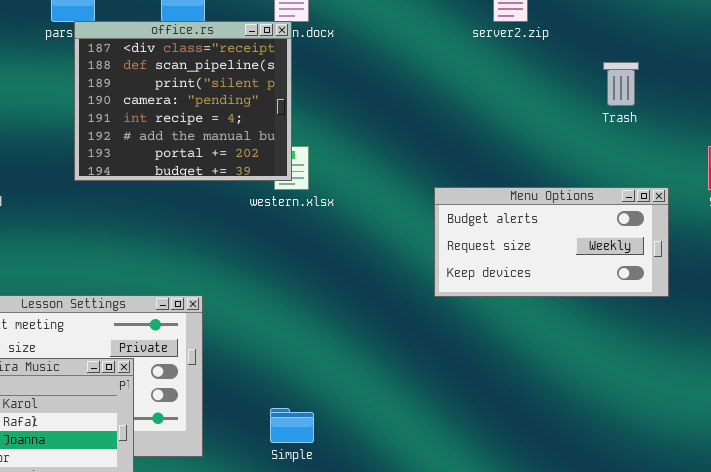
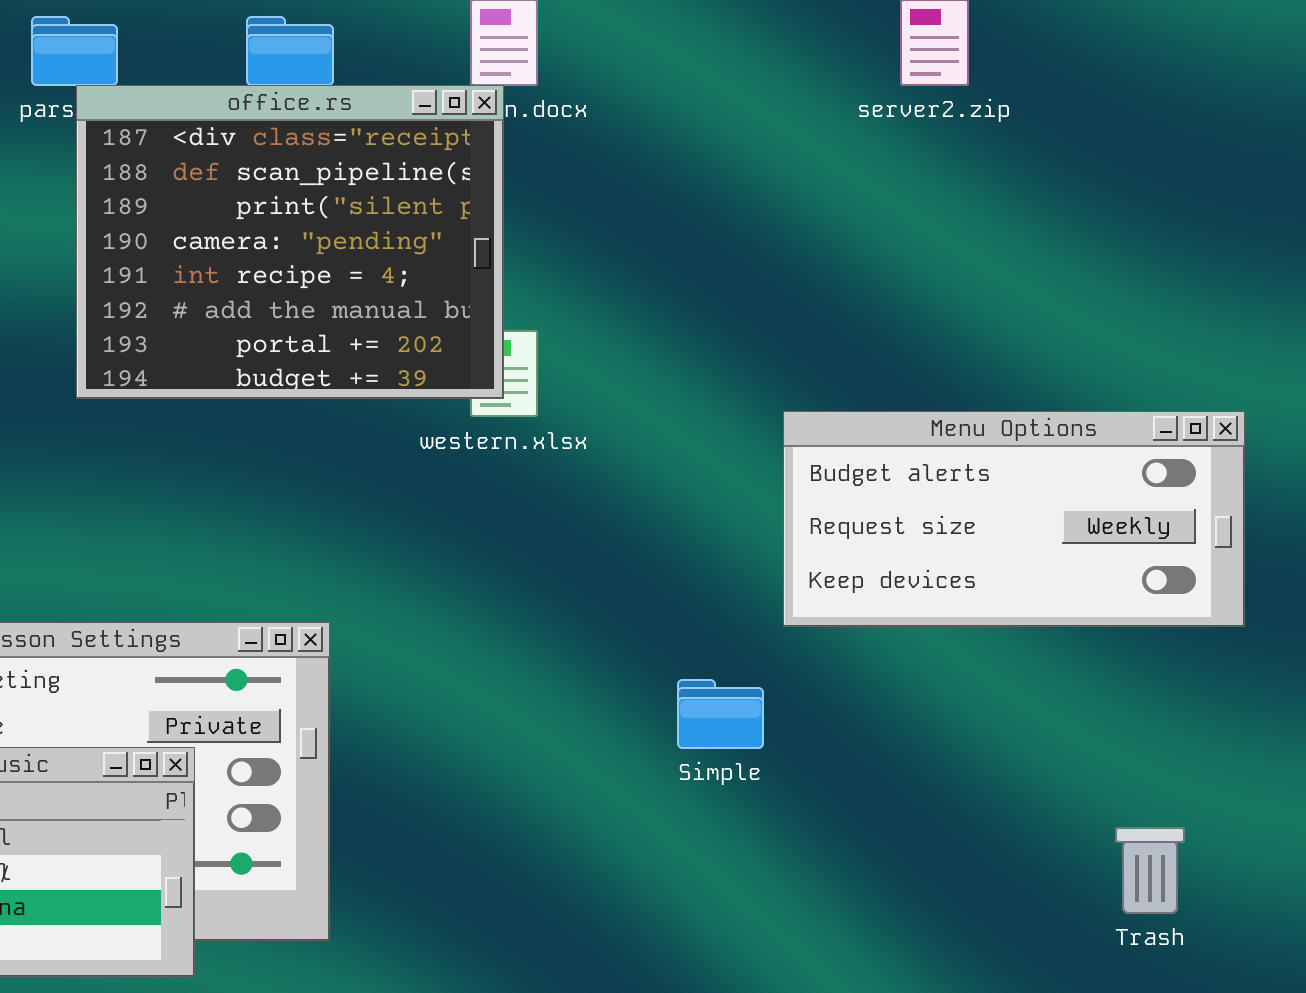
Trash: [603,62,639,106] -> [1115,827,1185,914], moved
Simple: [270,408,314,443] -> [677,679,764,749], moved

